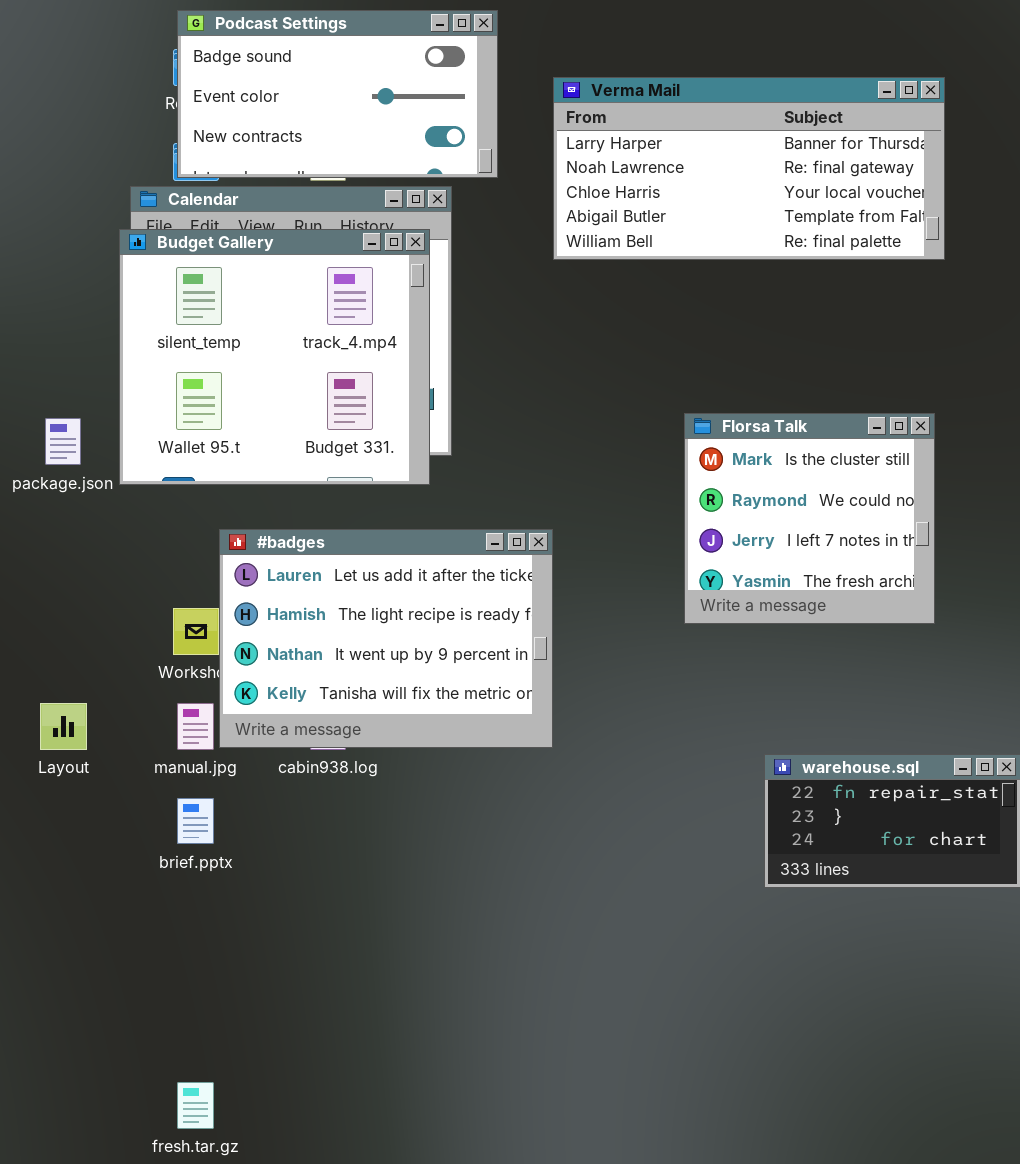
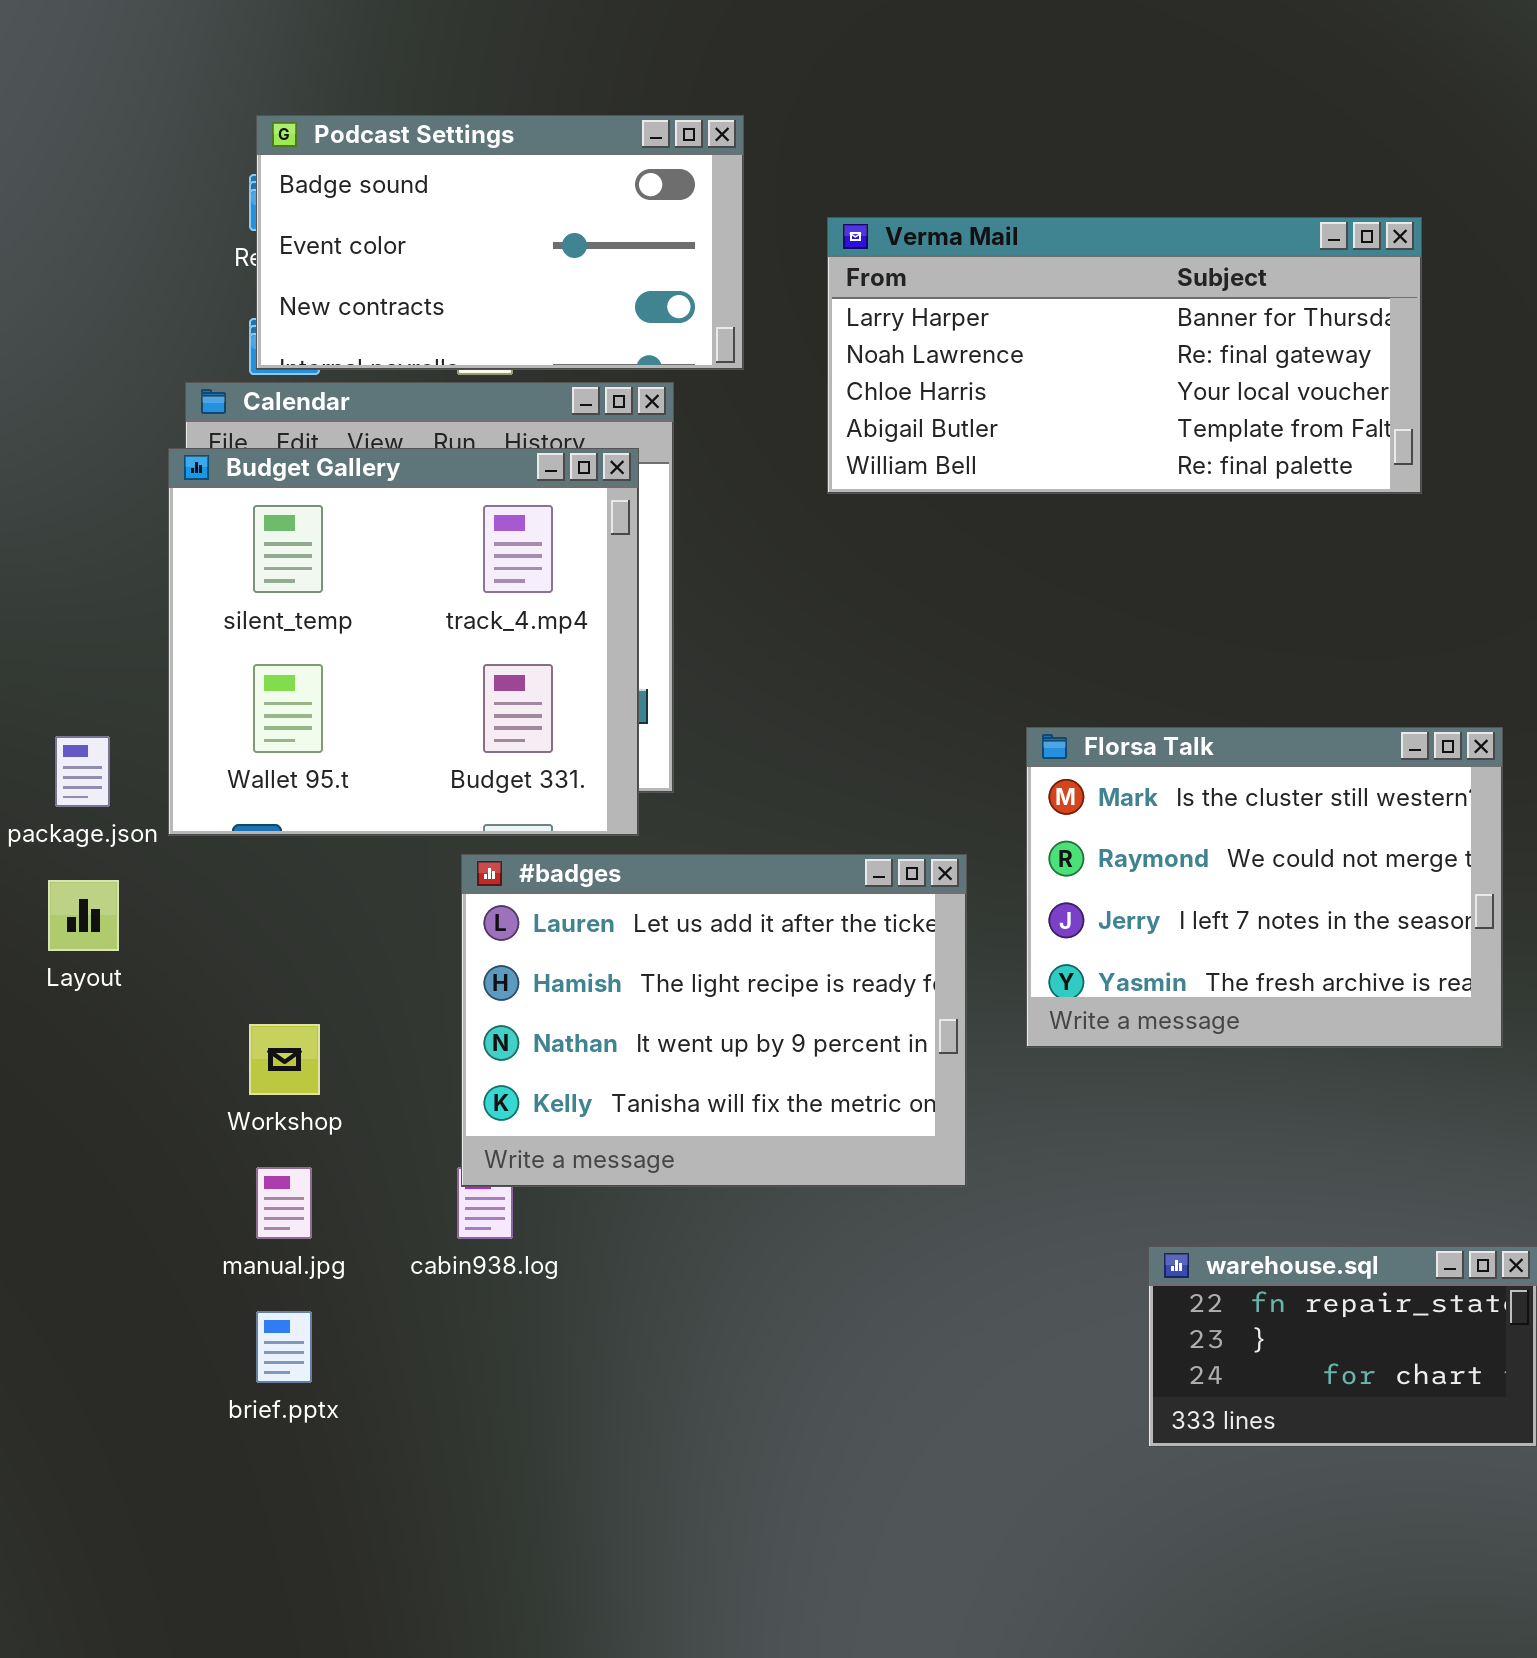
Florsa Talk: [684,413,935,624] -> [1026,727,1503,1048], resized
#badges: [219,529,553,748] -> [461,854,967,1187], moved
Layout: [40,703,87,750] -> [48,880,119,951], moved

